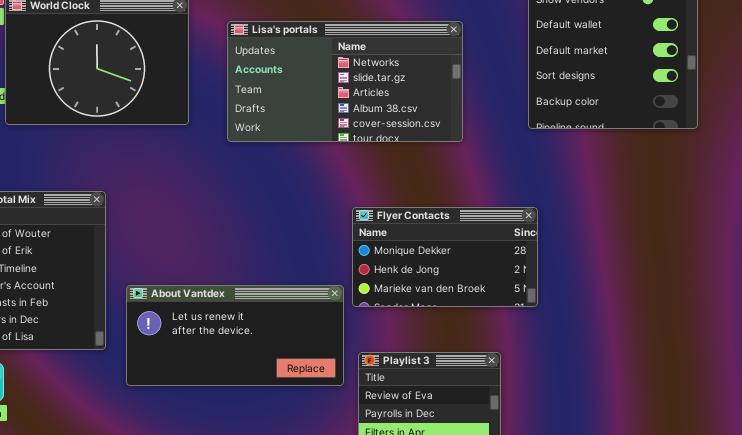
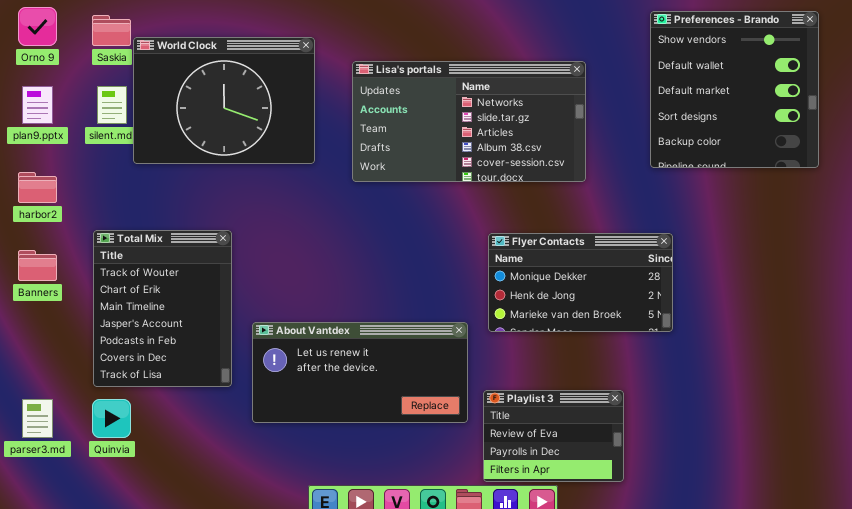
Flyer Contacts: [352,207,538,307] -> [488,233,673,332], moved

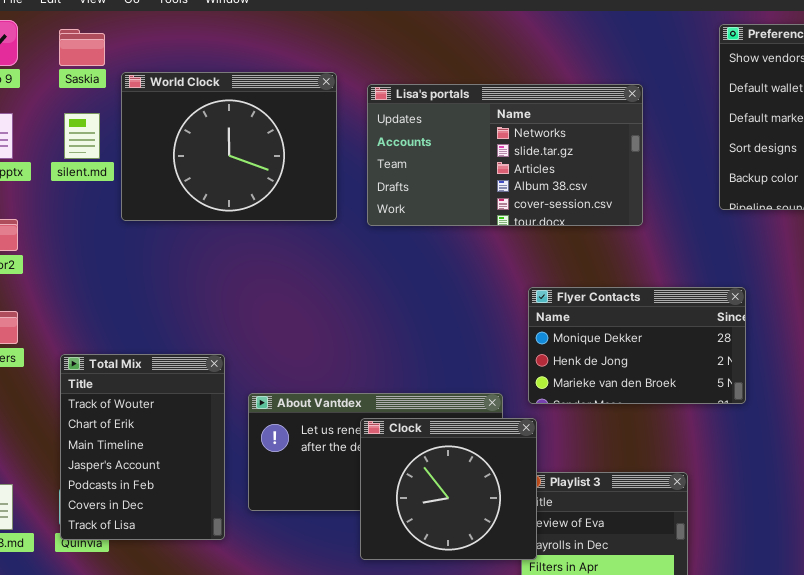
World Clock: [133,37,315,164] -> [121,72,337,221], moved
Total Mix: [93,230,232,387] -> [60,354,225,540], moved
Clock: none -> [360,418,537,560], opened

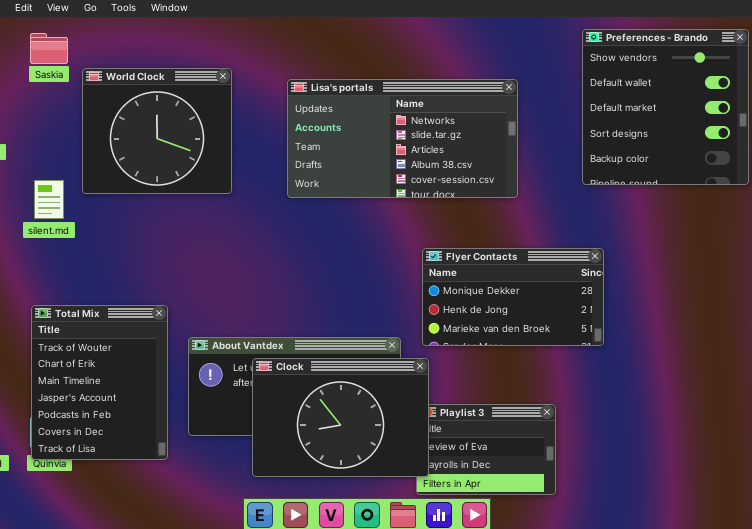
World Clock: [121,72,337,221] -> [82,68,232,194], resized
silent.md: [64,113,100,159] -> [34,180,64,219], moved
Clock: [360,418,537,560] -> [252,358,429,477], resized

